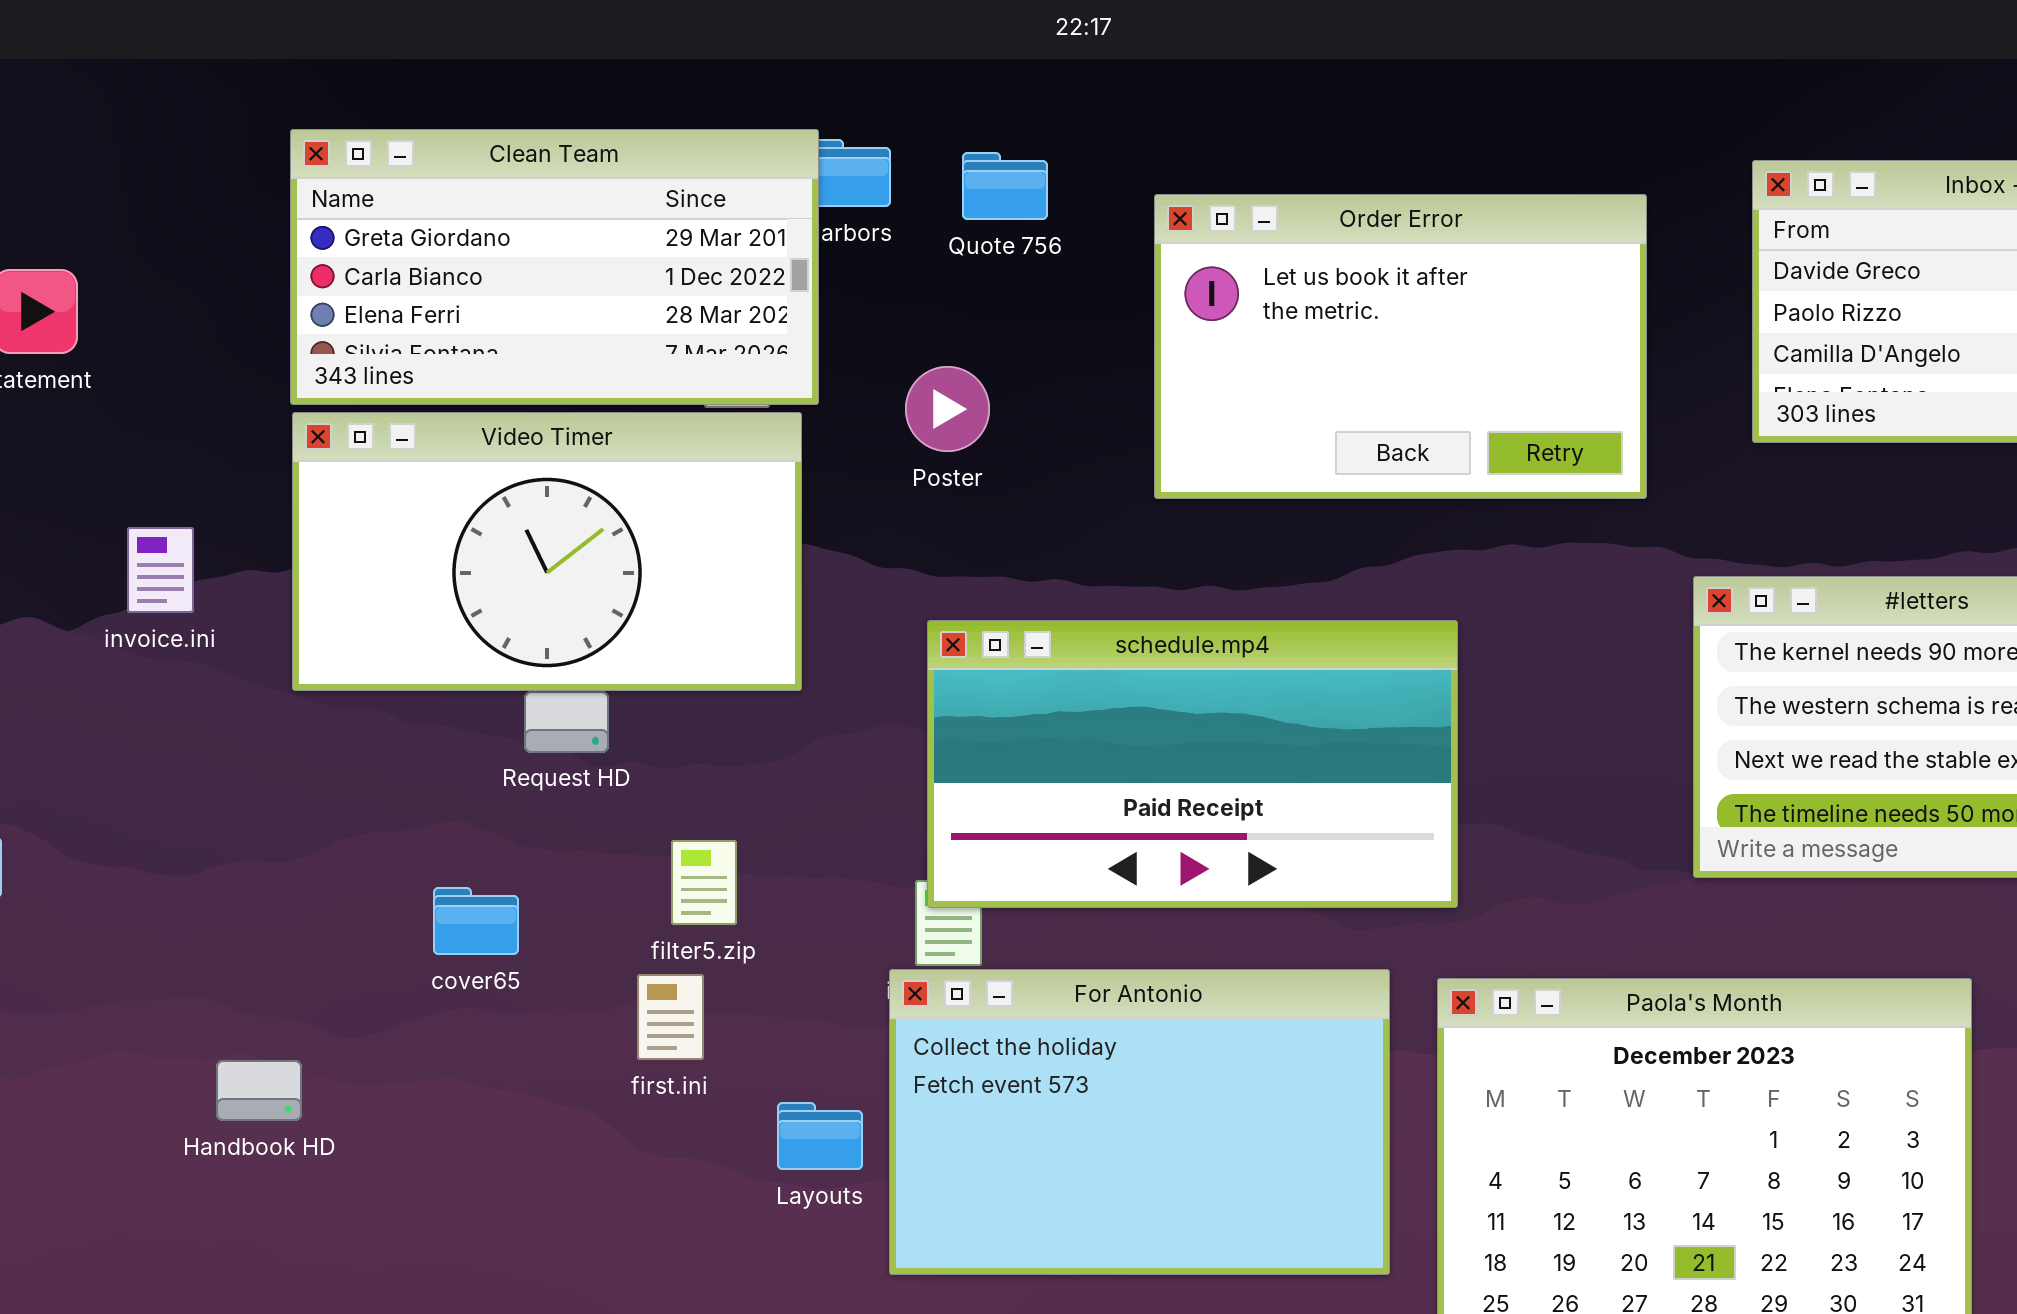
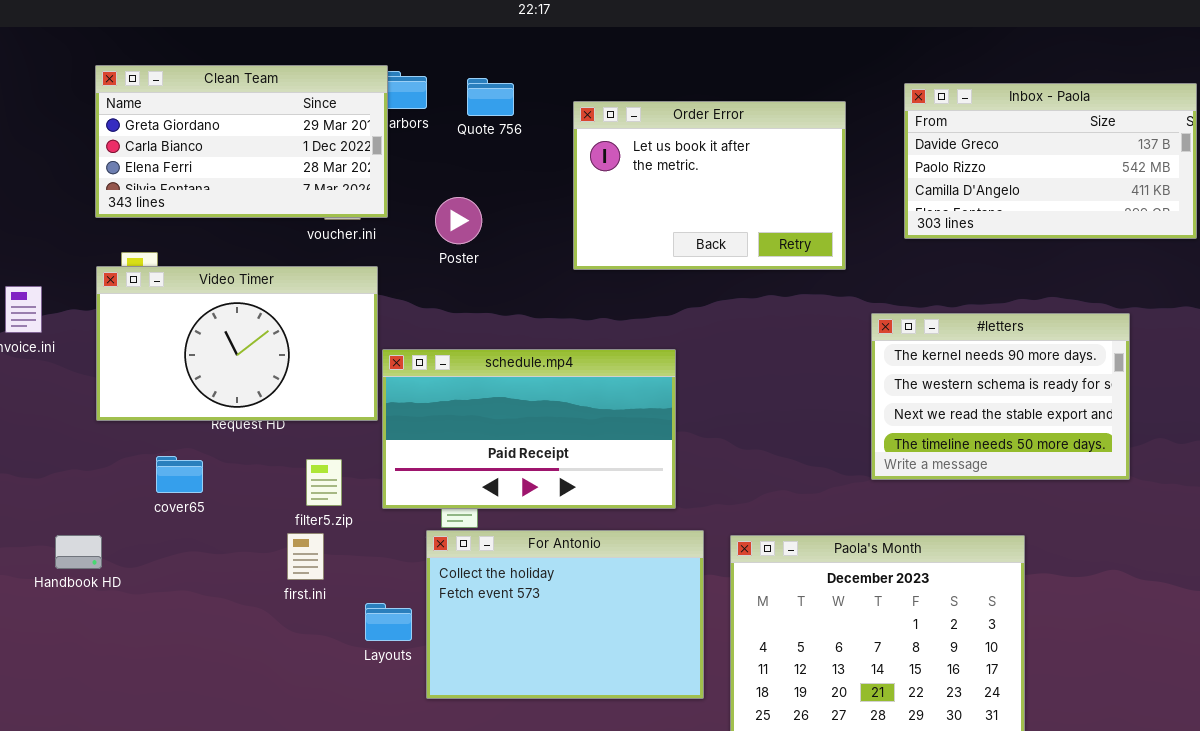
Video Timer: [292,412,802,691] -> [96,266,378,421], moved
schedule.mp4: [927,620,1458,908] -> [382,349,676,509], moved
cover65: [433,887,519,955] -> [156,456,203,493], moved
Handbook HD: [216,1060,302,1121] -> [55,535,102,569], moved

